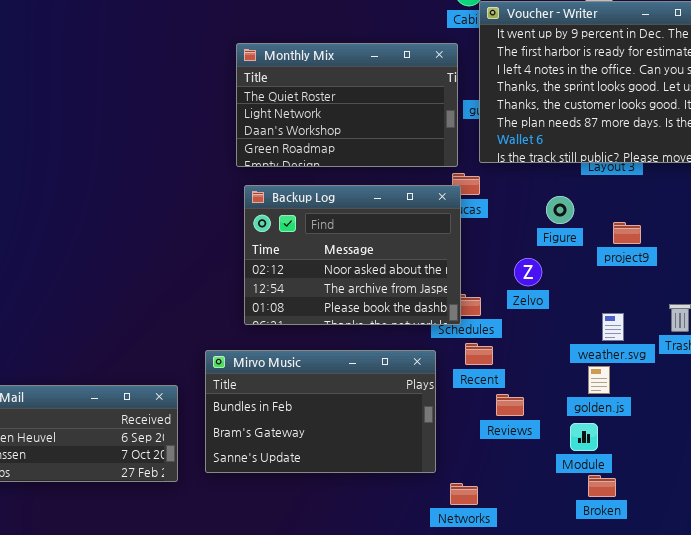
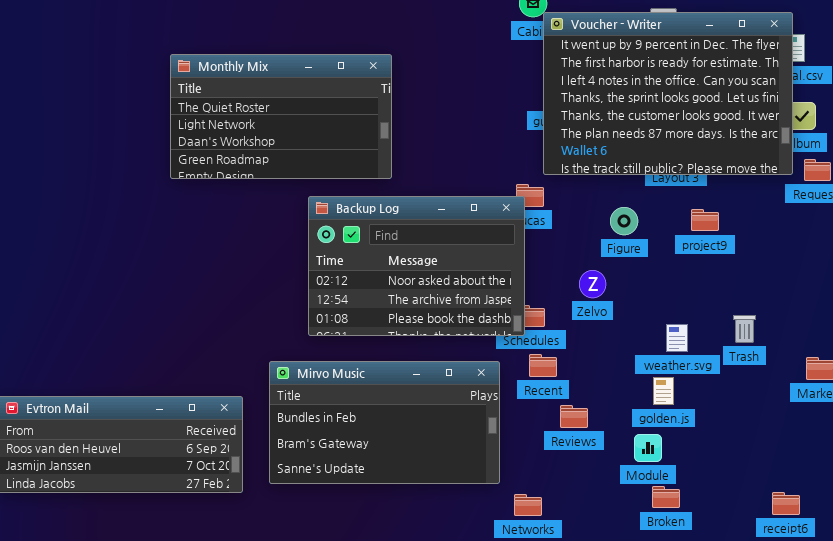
Monthly Mix: [236,43,458,167] -> [170,54,392,179], moved
project9: [613,222,641,244] -> [691,209,719,231], moved

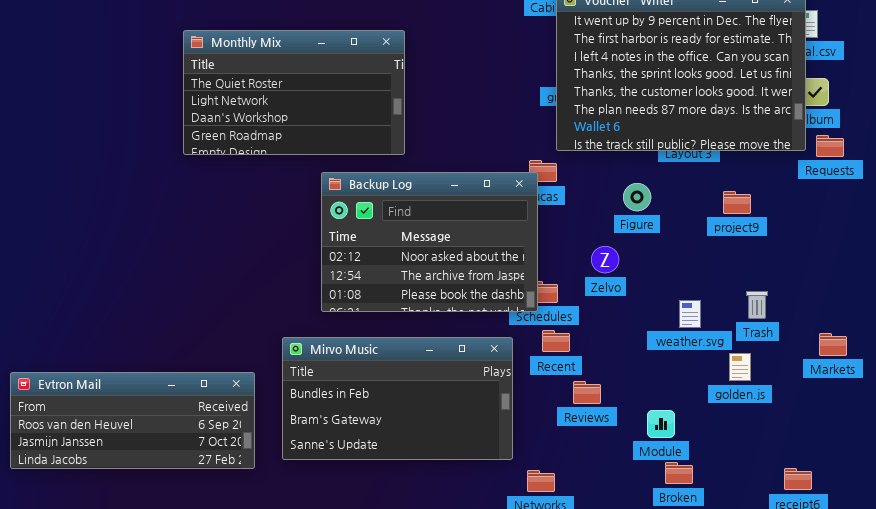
project9: [691,209,719,231] -> [723,191,751,214], moved
golden.js: [653,377,674,405] -> [729,353,751,381], moved

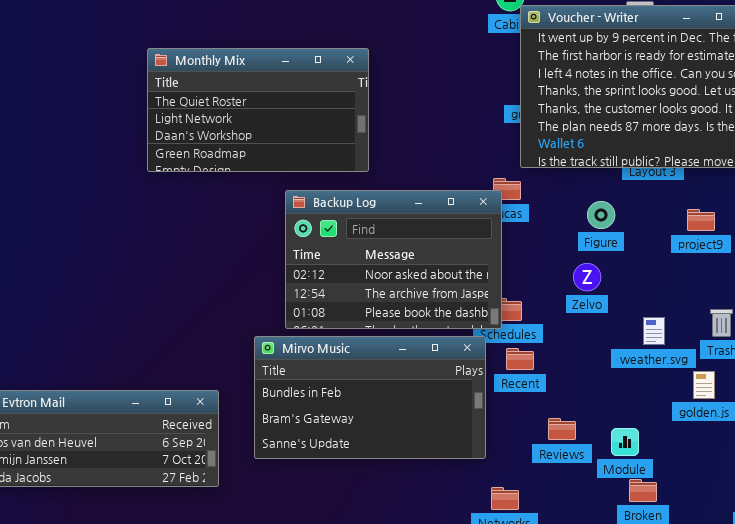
Zelvo: [591,246,619,273] -> [573,263,601,291], moved
Mirvo Music: [282,337,513,460] -> [254,336,486,459], moved
Reviews: [573,381,601,404] -> [548,418,576,440], moved

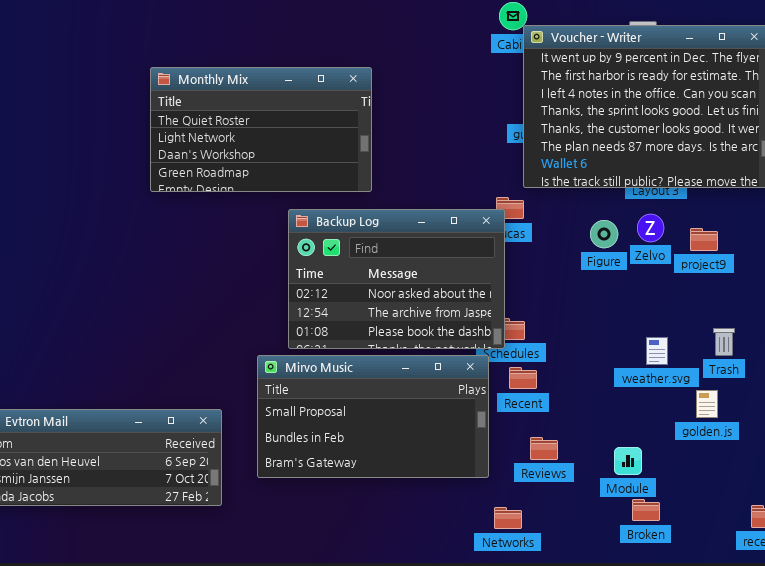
Zelvo: [573,263,601,291] -> [637,214,664,242], moved
Mirvo Music: [254,336,486,459] -> [257,355,489,478], scrolled up 1 row
Reviews: [548,418,576,440] -> [530,437,558,460], moved

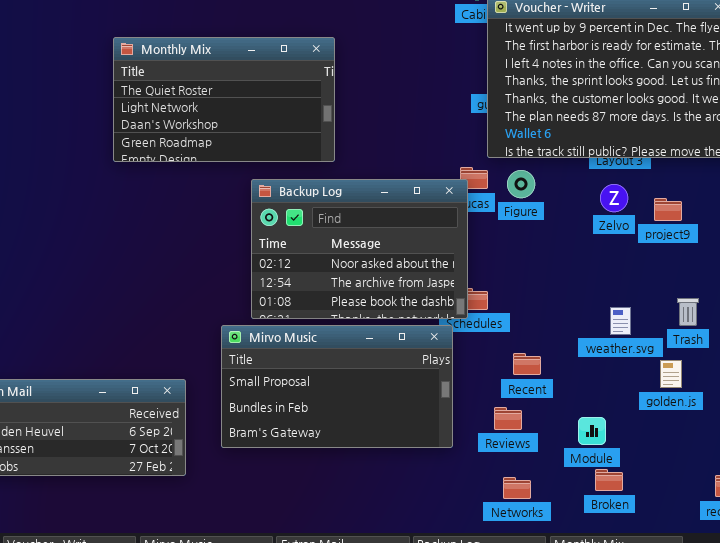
Figure: [590,220,618,248] -> [507,170,535,198], moved
Recent: [509,367,537,389] -> [513,353,541,375], moved
Networks: [494,507,522,529] -> [503,477,531,499], moved

